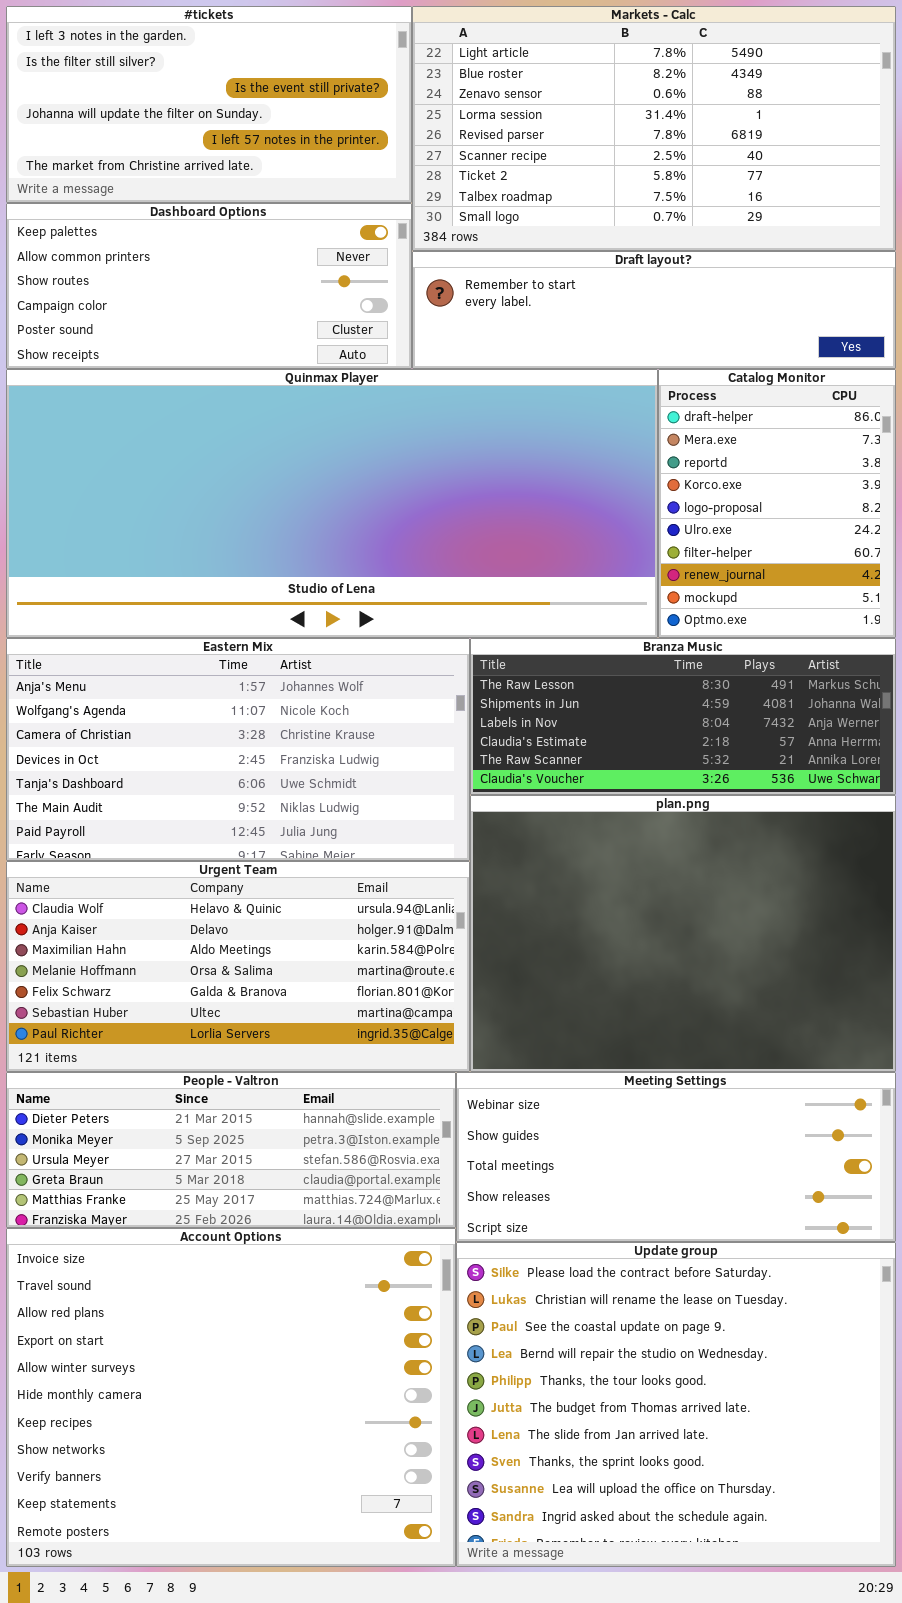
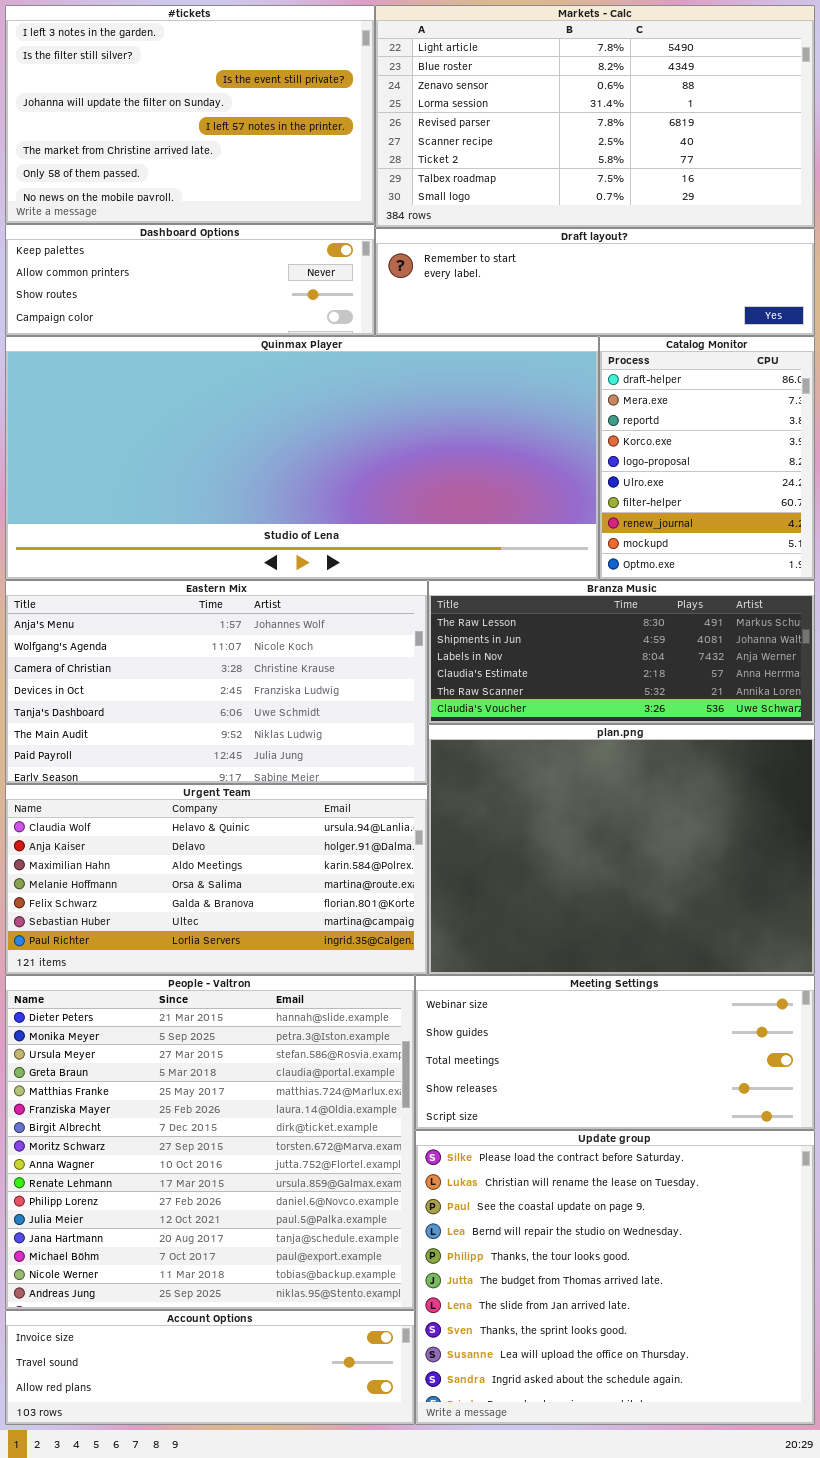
#tickets: [6,6,412,203] -> [5,5,375,224], resized
Dashboard Options: [6,203,412,369] -> [5,224,375,336], resized
People - Valtron: [6,1072,456,1228] -> [5,975,415,1310], resized
Account Options: [6,1228,456,1567] -> [5,1310,415,1425], resized

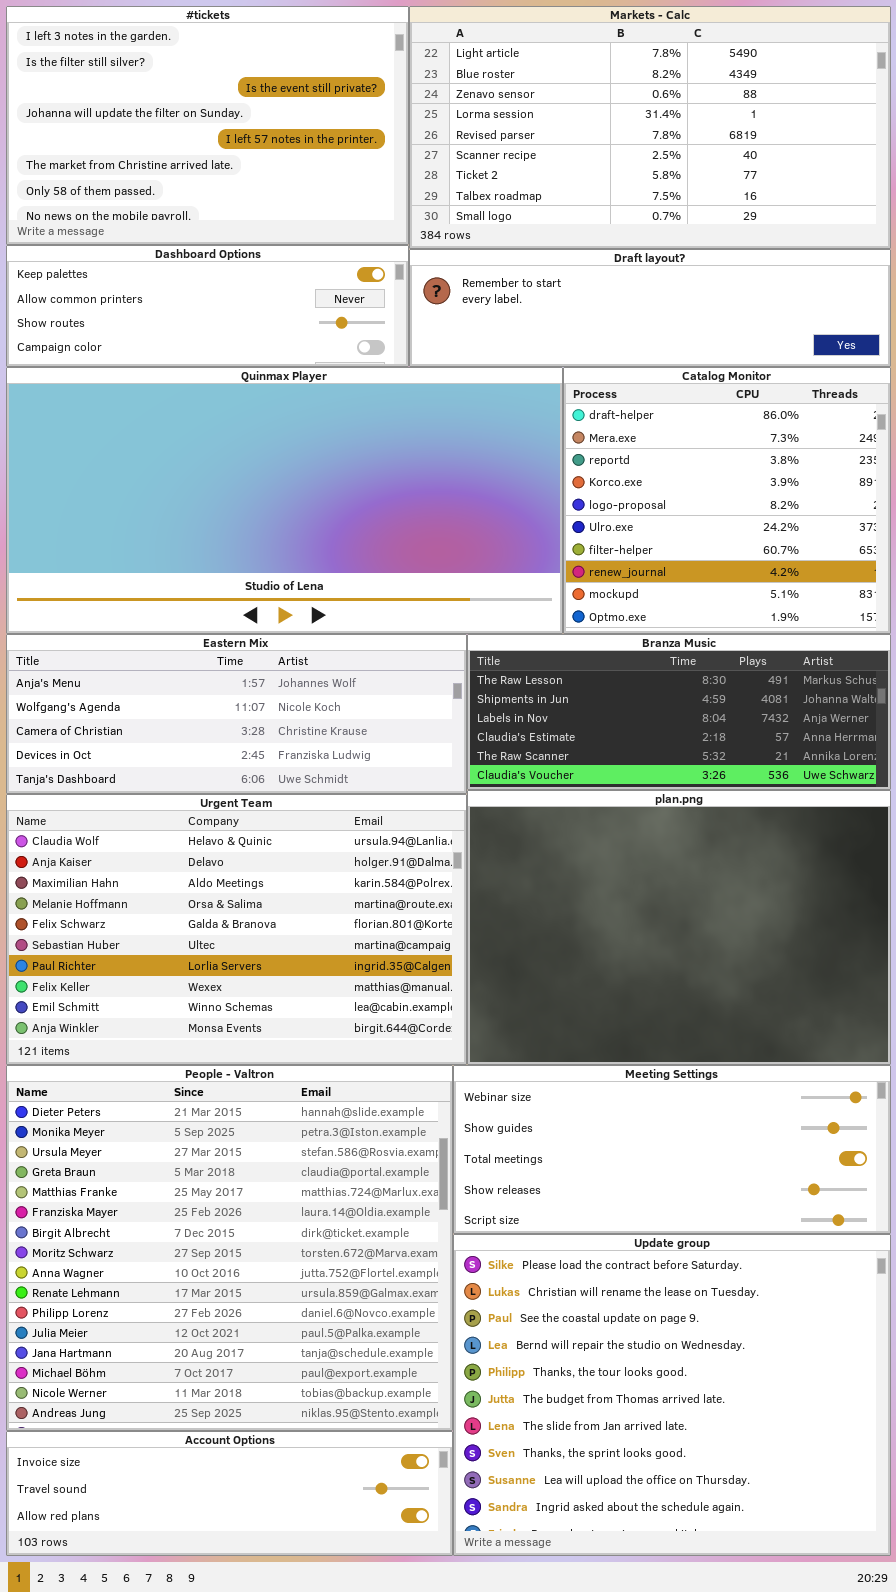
Quinmax Player: [5,336,599,580] -> [6,367,563,634], resized
Catalog Monitor: [599,336,815,580] -> [563,367,891,634], resized
Eastern Mix: [5,580,428,784] -> [6,634,467,794], resized
Urgent Team: [5,784,428,975] -> [6,794,467,1065], resized

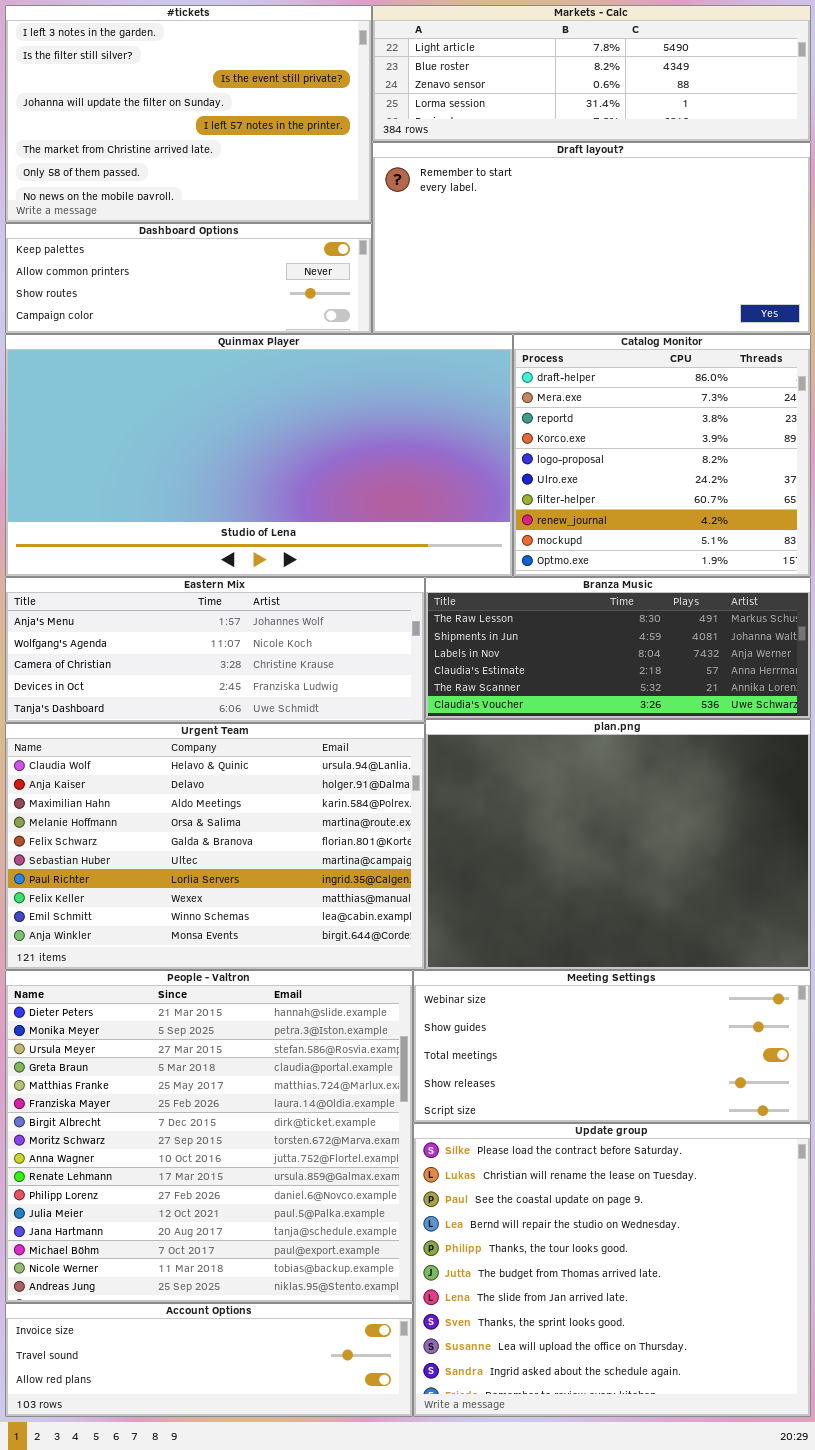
Markets - Calc: [409,6,891,249] -> [372,5,811,142], resized
Draft layout?: [409,249,891,367] -> [372,142,811,334], resized

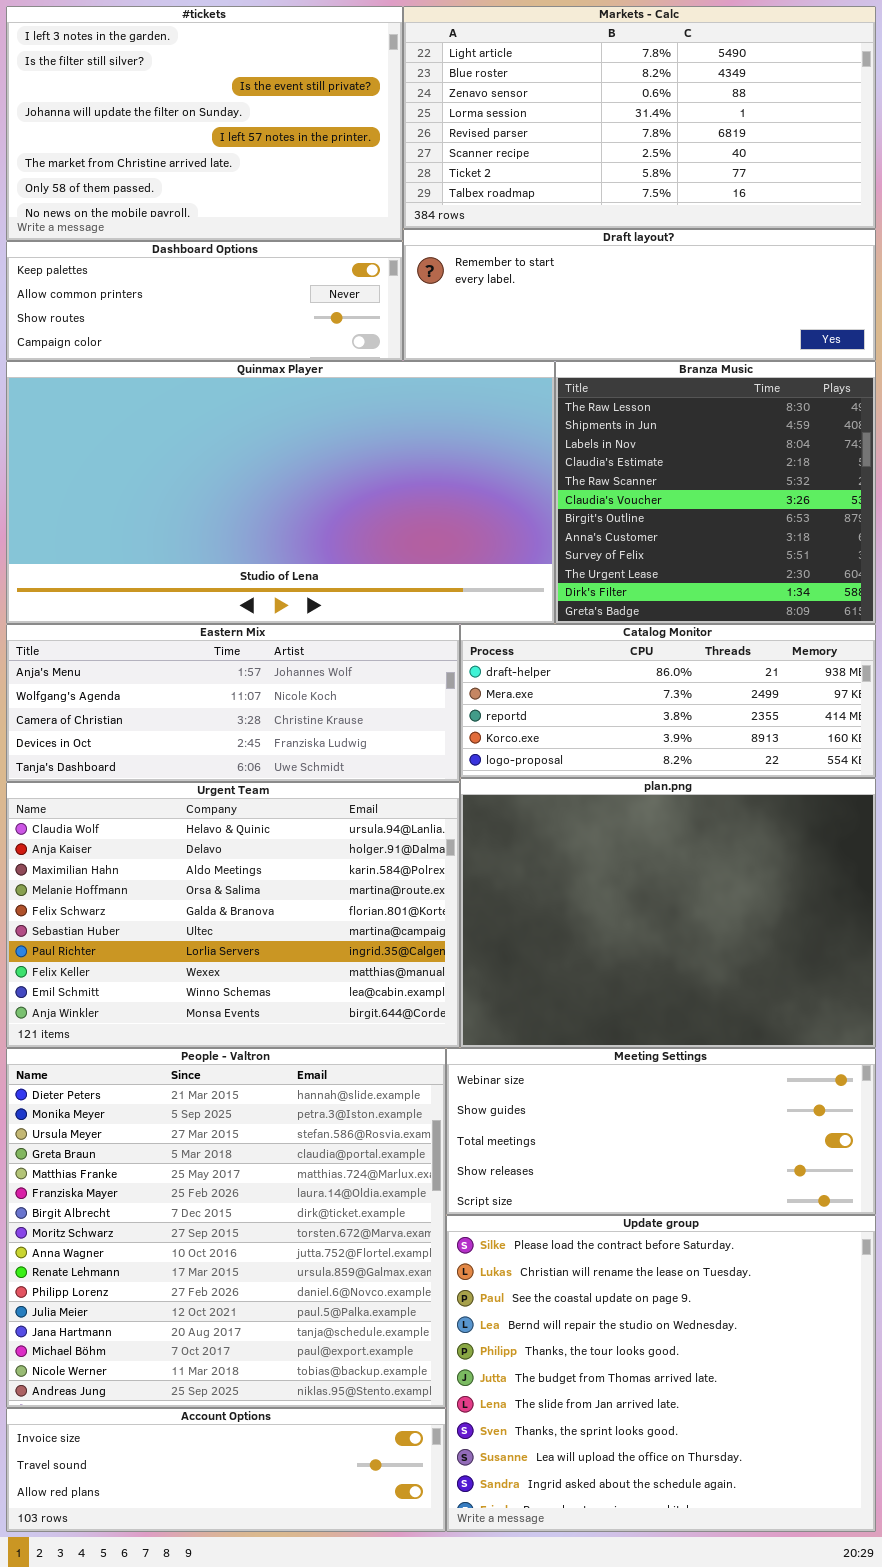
Markets - Calc: [372,5,811,142] -> [403,6,876,229], resized
Draft layout?: [372,142,811,334] -> [403,229,876,361], resized
Catalog Monitor: [513,334,811,577] -> [460,624,876,778], moved, resized
Branza Music: [425,577,811,719] -> [555,361,876,624], moved, resized

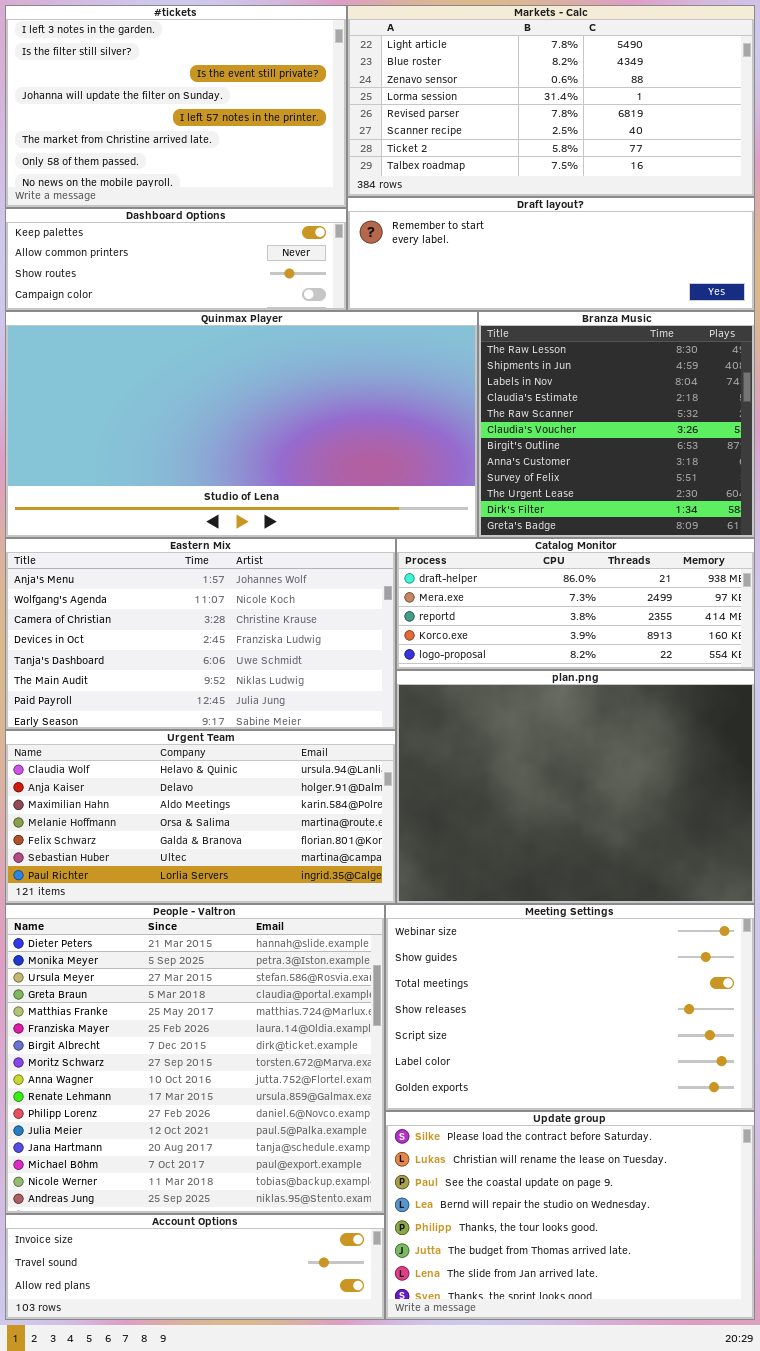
Eastern Mix: [6,624,460,782] -> [5,538,396,730], resized
Urgent Team: [6,782,460,1048] -> [5,730,396,904], resized
Meeting Settings: [446,1048,876,1215] -> [385,904,755,1111], resized
Update group: [446,1215,876,1532] -> [385,1111,755,1320], resized

